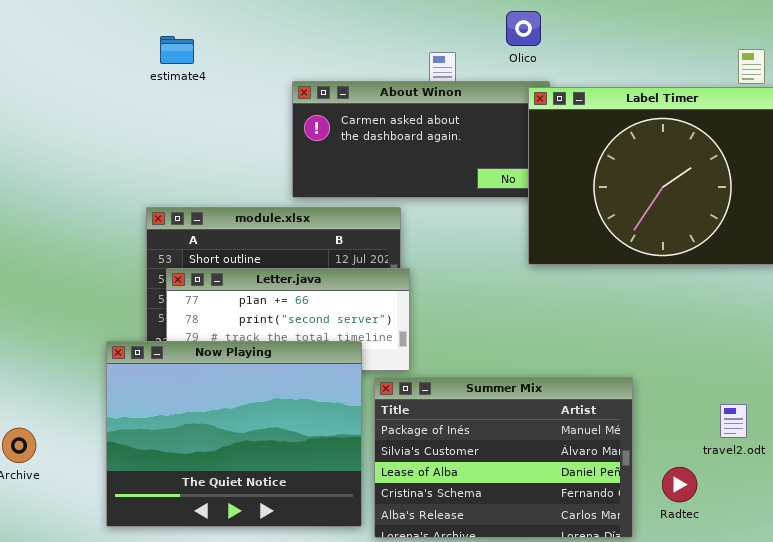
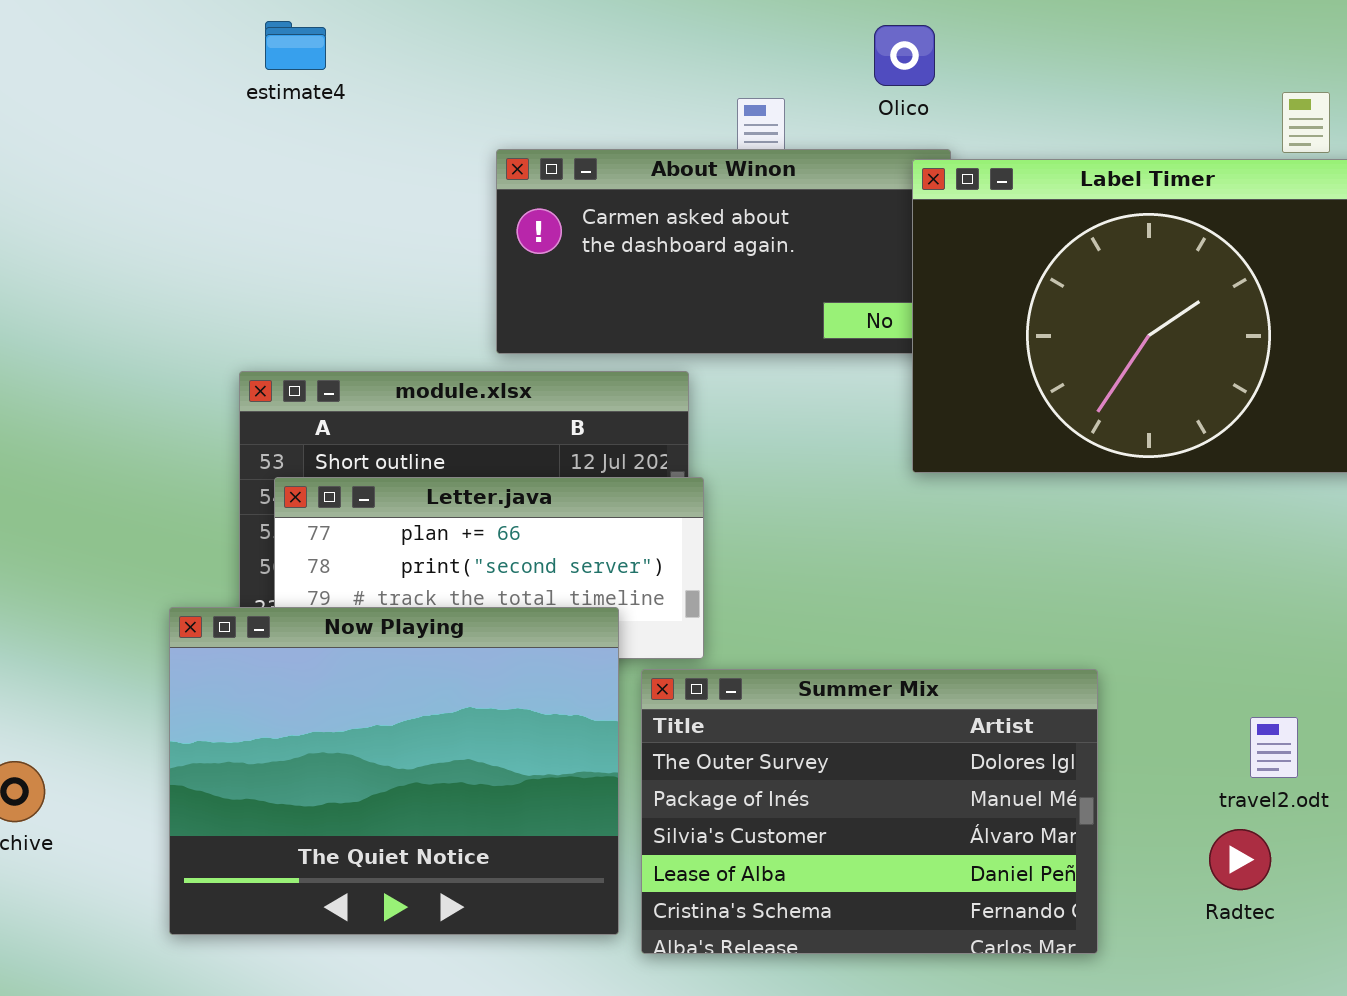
estimate4: [160,36,194,64] -> [265,21,326,70], moved
Summer Mix: [374,377,633,538] -> [641,669,1098,954], scrolled up 1 row
Radtec: [662,467,697,502] -> [1209,829,1271,890], moved

